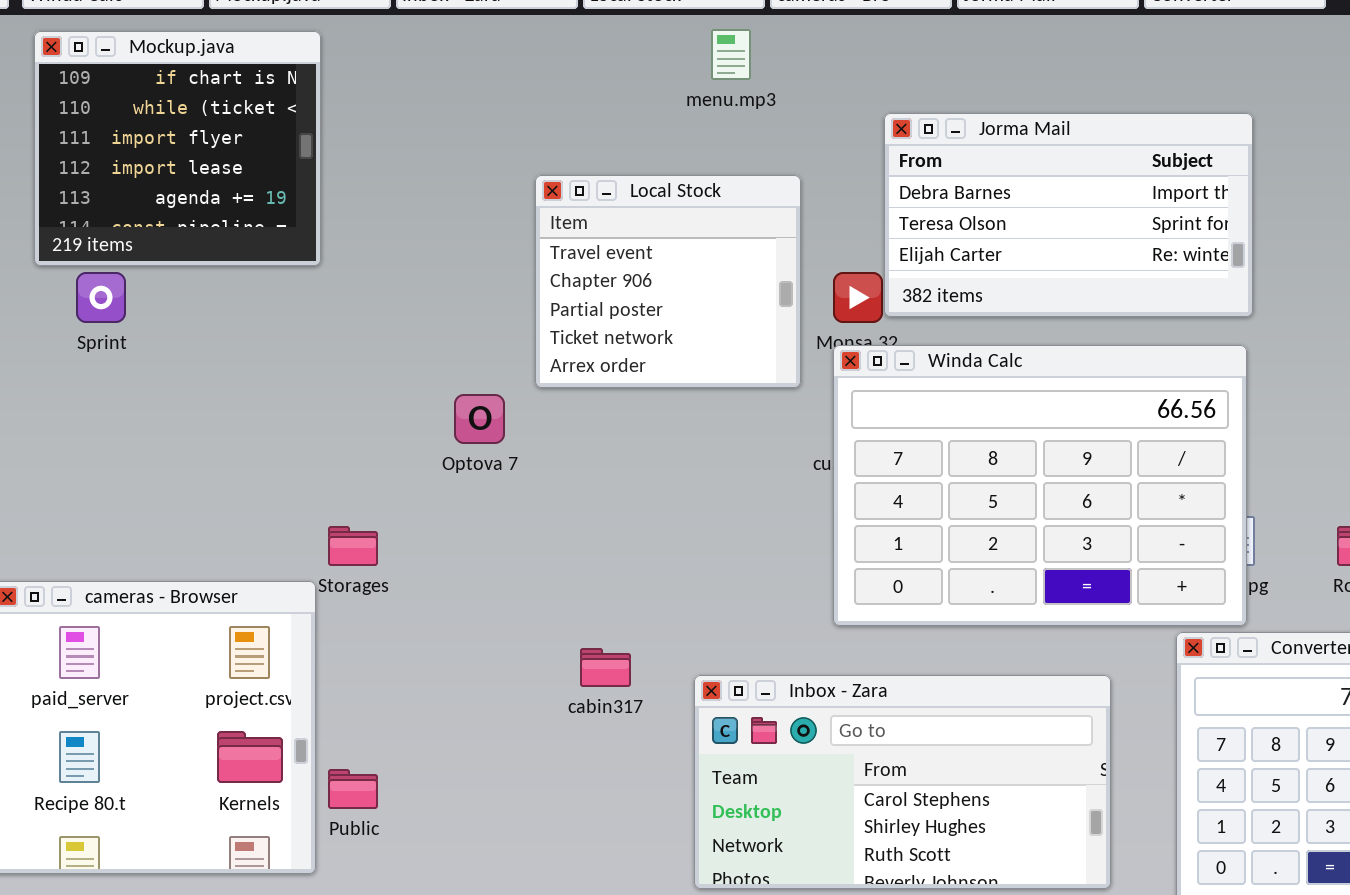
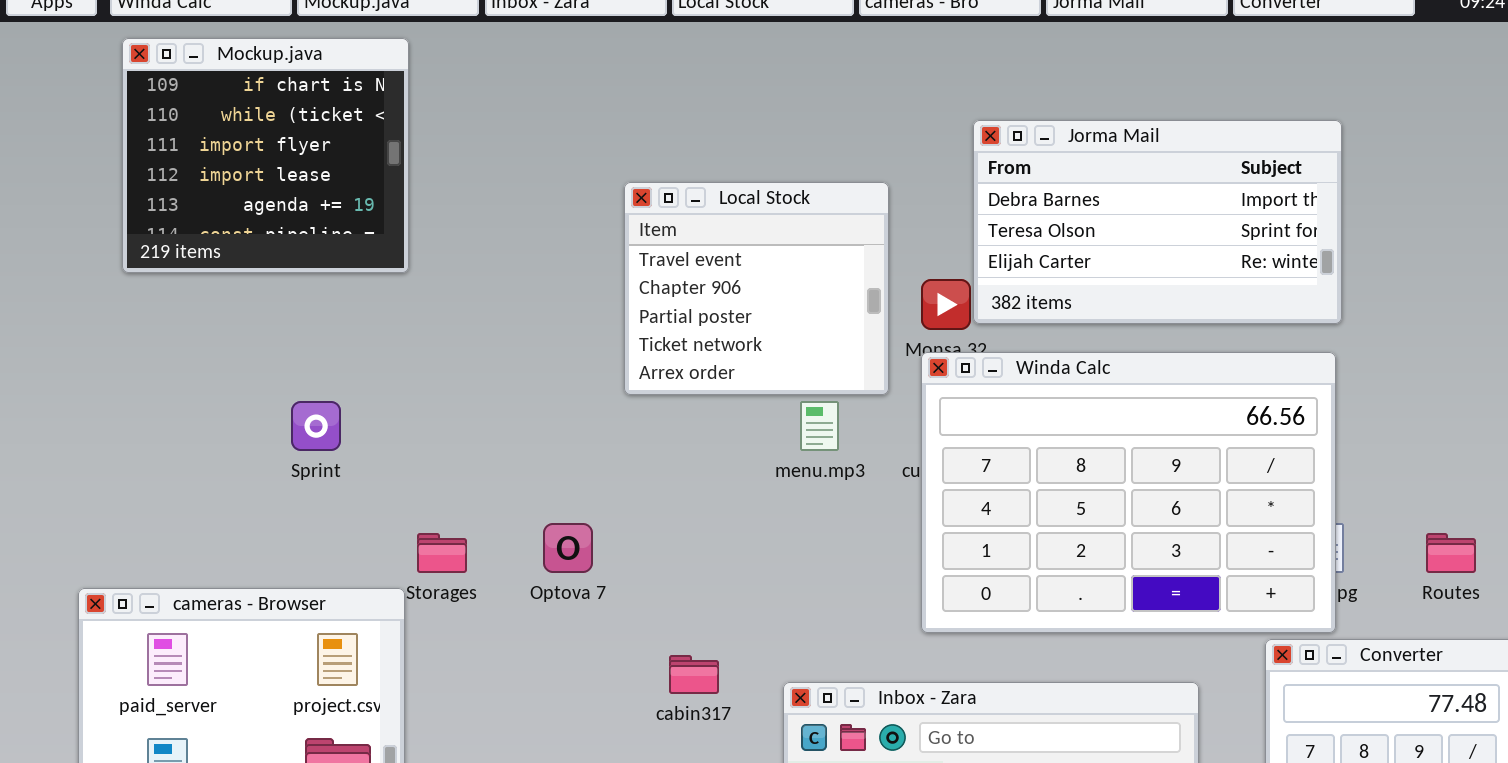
menu.mp3: [711,29,751,80] -> [800,401,839,451], moved
Sprint: [76,272,126,323] -> [291,401,341,451], moved
Optova 7: [454,394,505,444] -> [543,523,593,573], moved

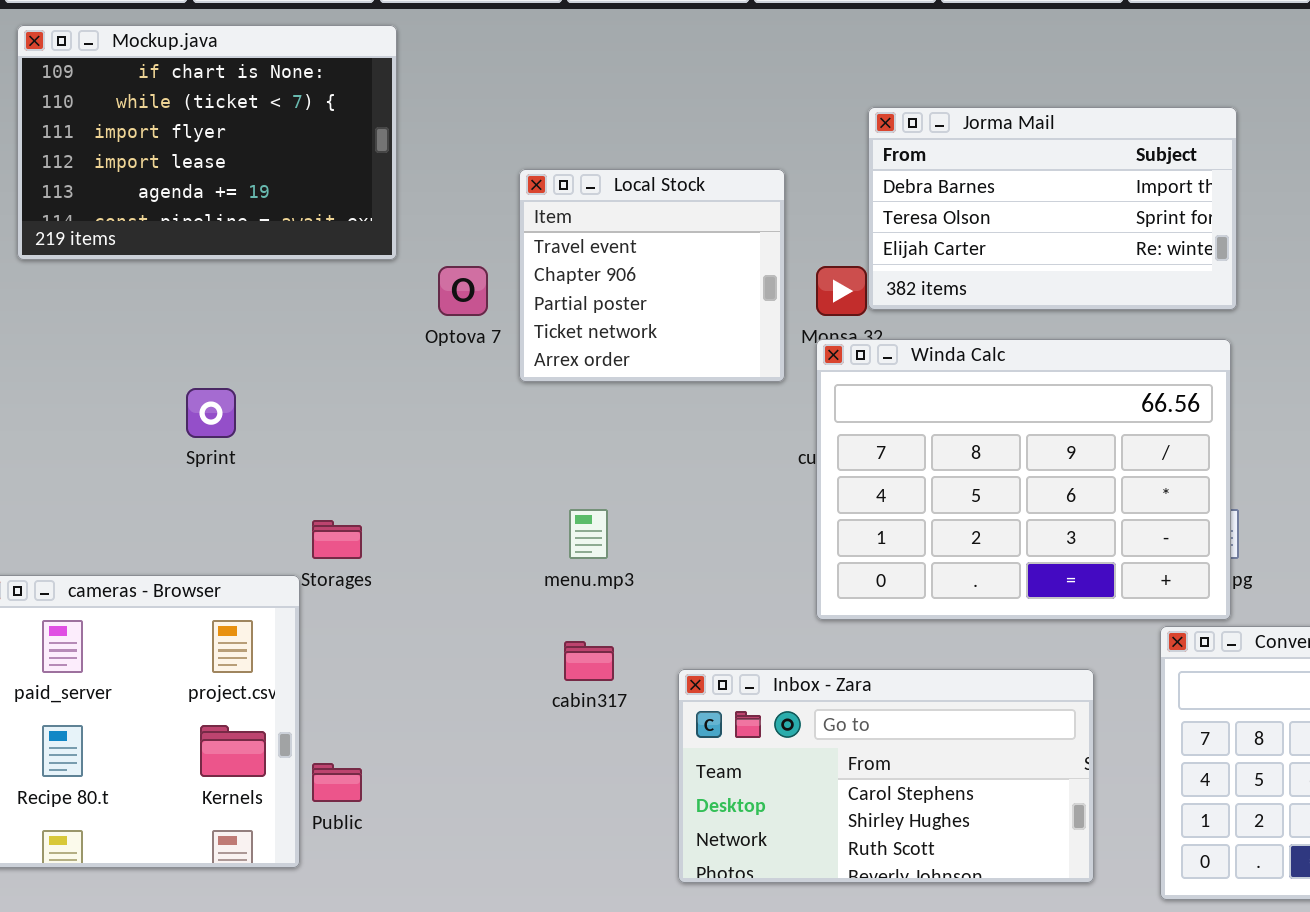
Mockup.java: [122,38,409,273] -> [17,25,397,260], resized
menu.mp3: [800,401,839,451] -> [569,509,608,559], moved
Optova 7: [543,523,593,573] -> [438,266,488,316], moved

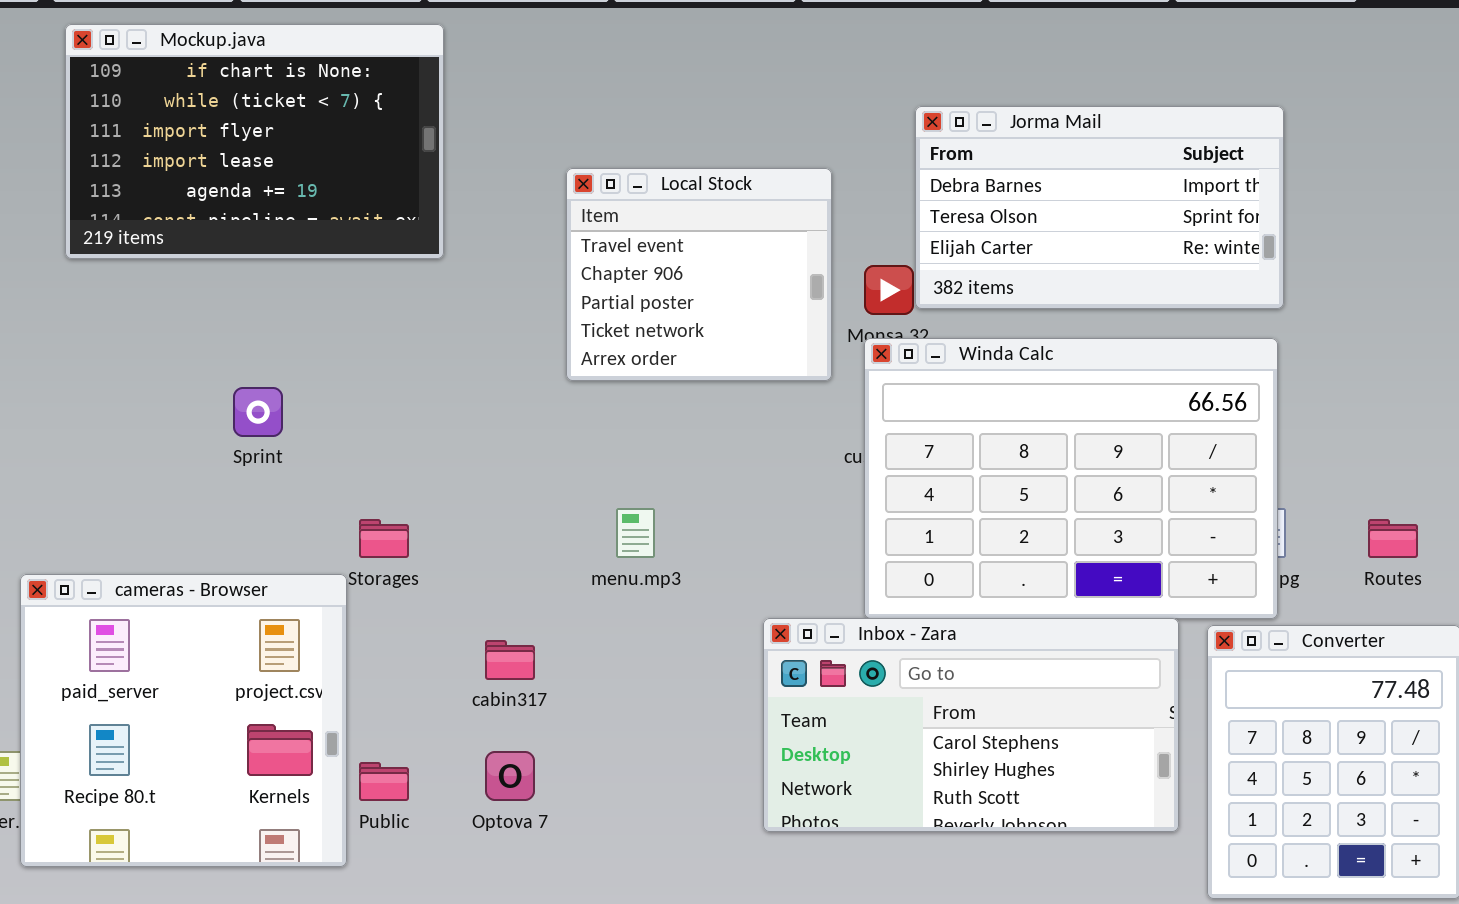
Optova 7: [438,266,488,316] -> [485,751,535,801], moved
cabin317: [564,641,614,681] -> [485,640,535,680], moved
Inbox - Zara: [678,669,1094,883] -> [763,618,1179,832], moved

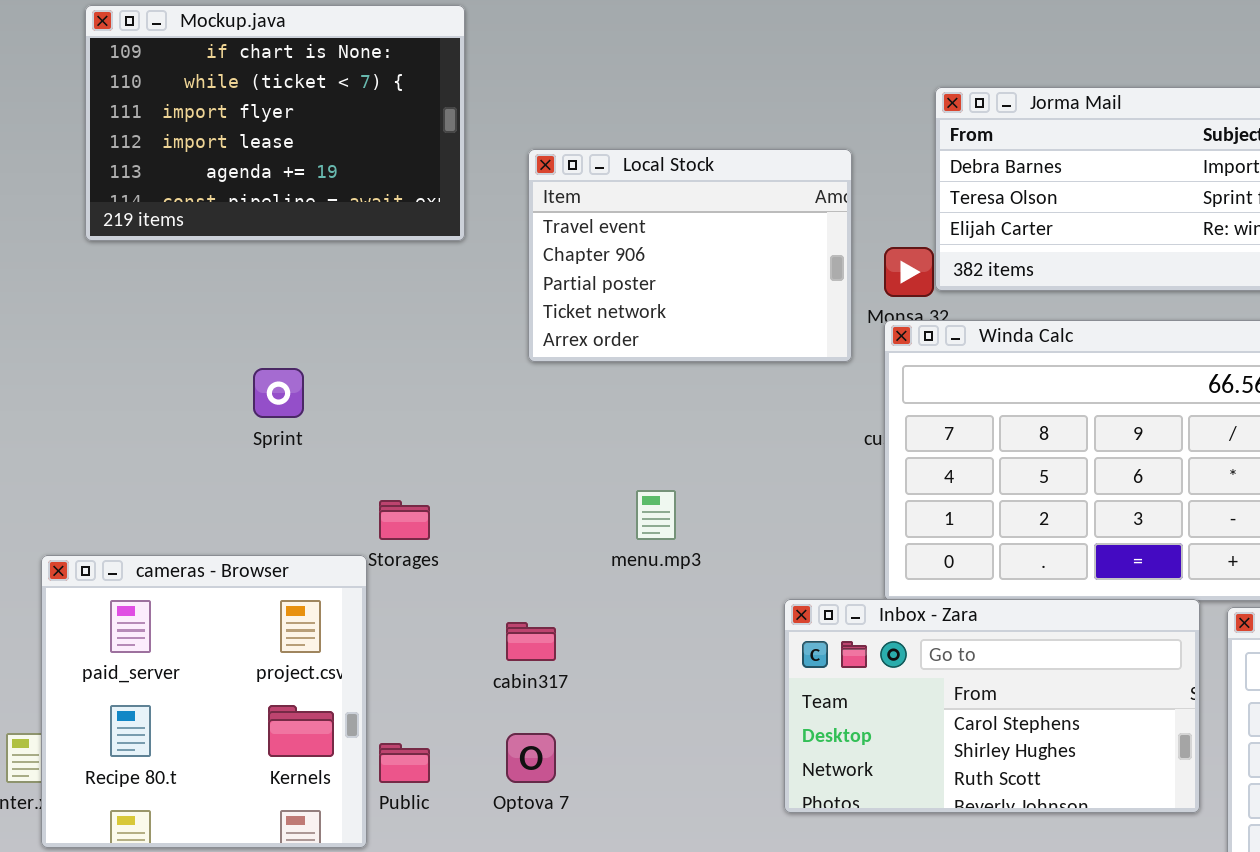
Local Stock: [566,168,832,381] -> [528,149,852,362], resized

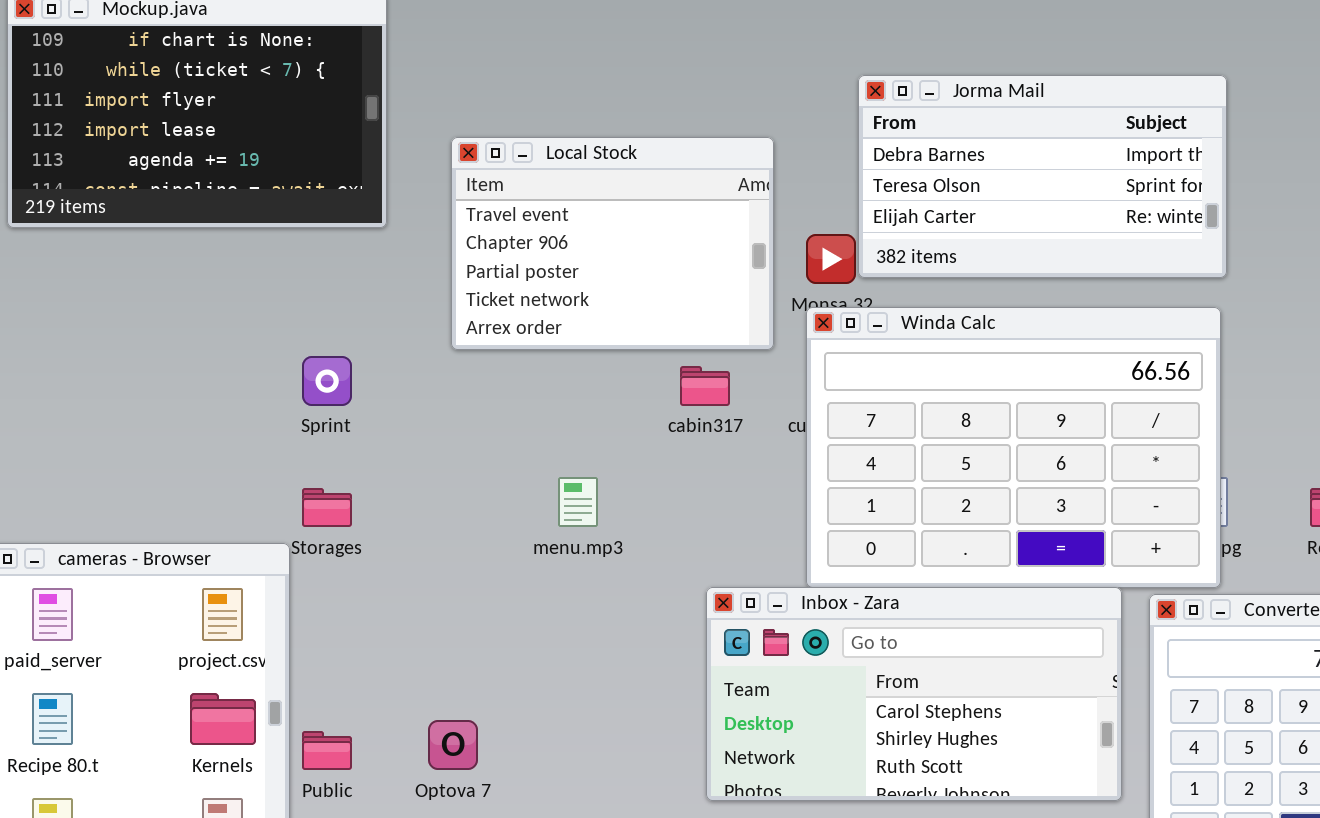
Sprint: [253,368,304,418] -> [302,356,352,406], moved
cabin317: [506,622,556,661] -> [680,366,730,406], moved

